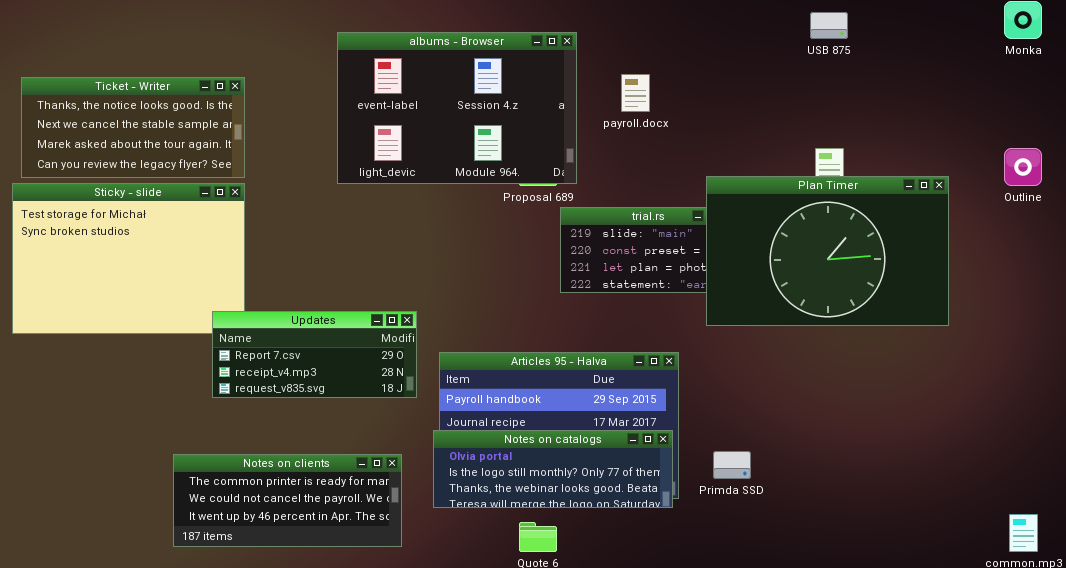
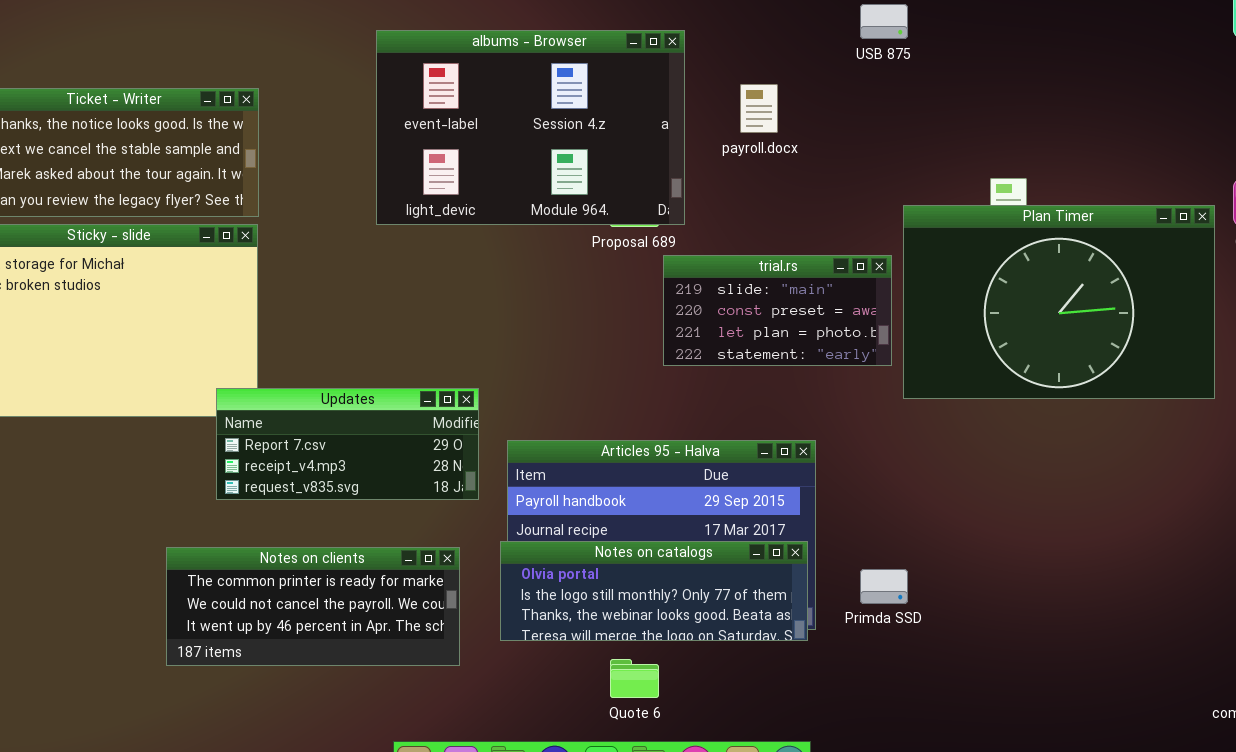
USB 875: [810,12,848,39] -> [860,4,908,39], moved
Plan Timer: [706,176,949,326] -> [903,205,1215,399], moved
Notes on clients: [173,454,402,547] -> [166,547,460,666], moved

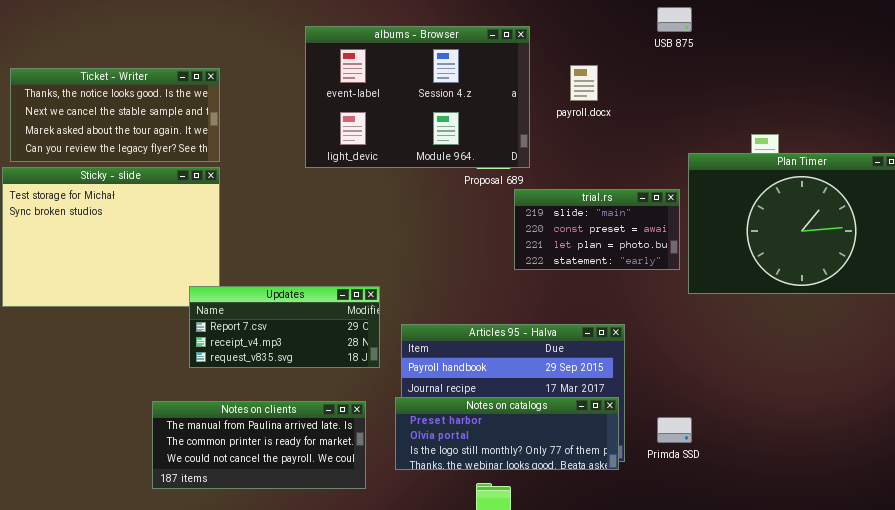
Notes on catalogs: [500,541,808,641] -> [395,397,619,470], scrolled up 1 row
Notes on clients: [166,547,460,666] -> [152,401,366,489], scrolled up 1 row

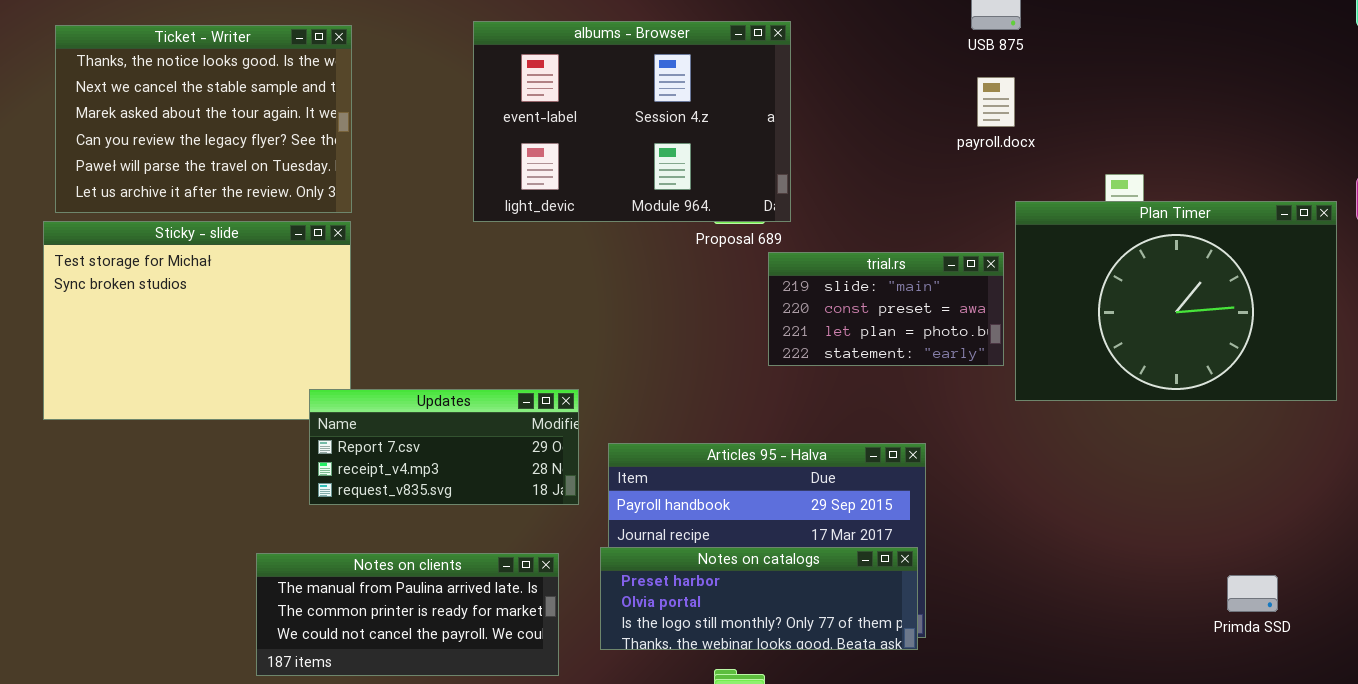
payroll.docx: [570,65,598,101] -> [977,77,1015,127], moved
Ticket - Writer: [10,68,220,162] -> [55,25,352,213], resized
Primda SSD: [657,417,692,443] -> [1227,575,1278,612], moved

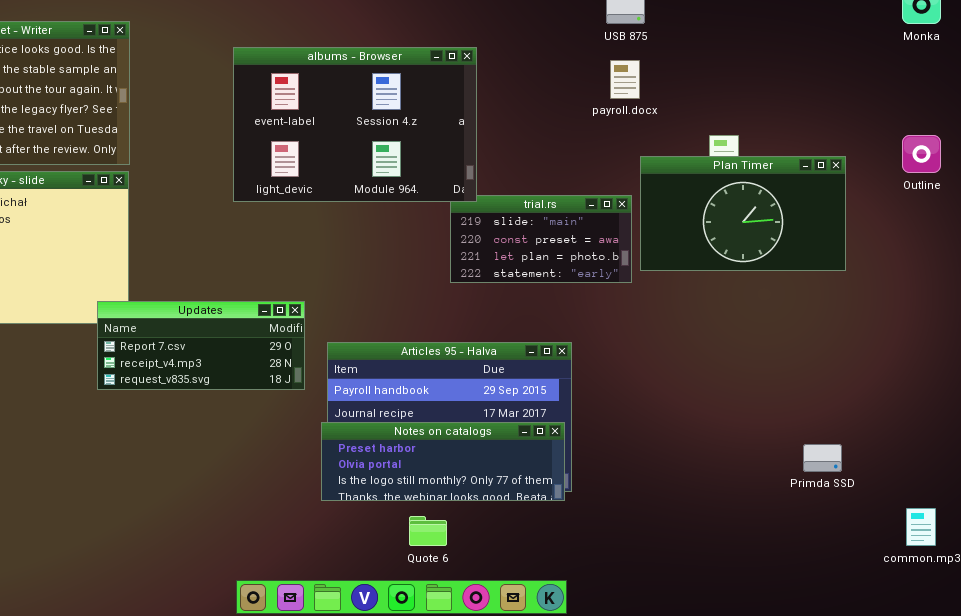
albums - Browser: [473,21,791,222] -> [233,47,477,202], moved
Plan Timer: [1015,201,1337,401] -> [640,156,846,271], resized
Notes on clients: [256,553,559,676] -> none, closed

